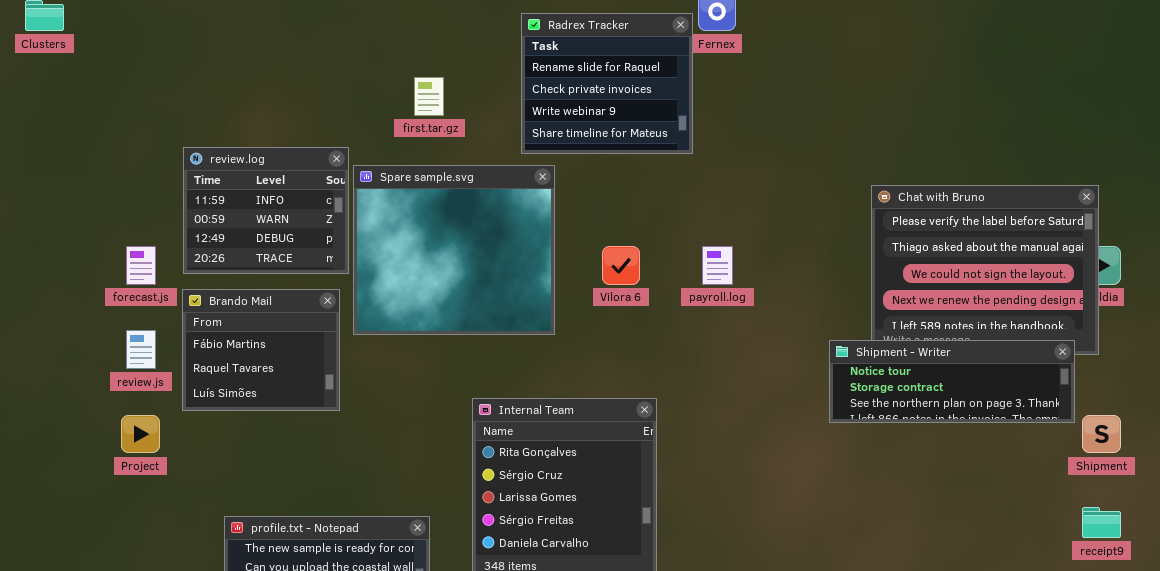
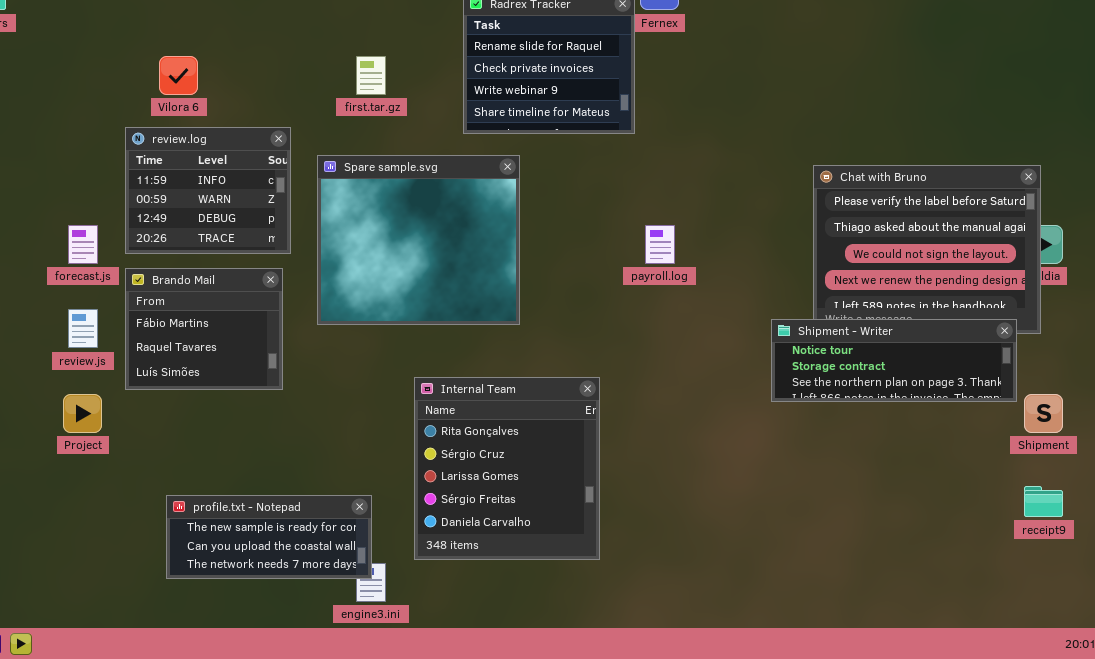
Spare sample.svg: [353,165,555,335] -> [317,155,520,325], moved
Vilora 6: [602,246,640,285] -> [159,56,198,95], moved

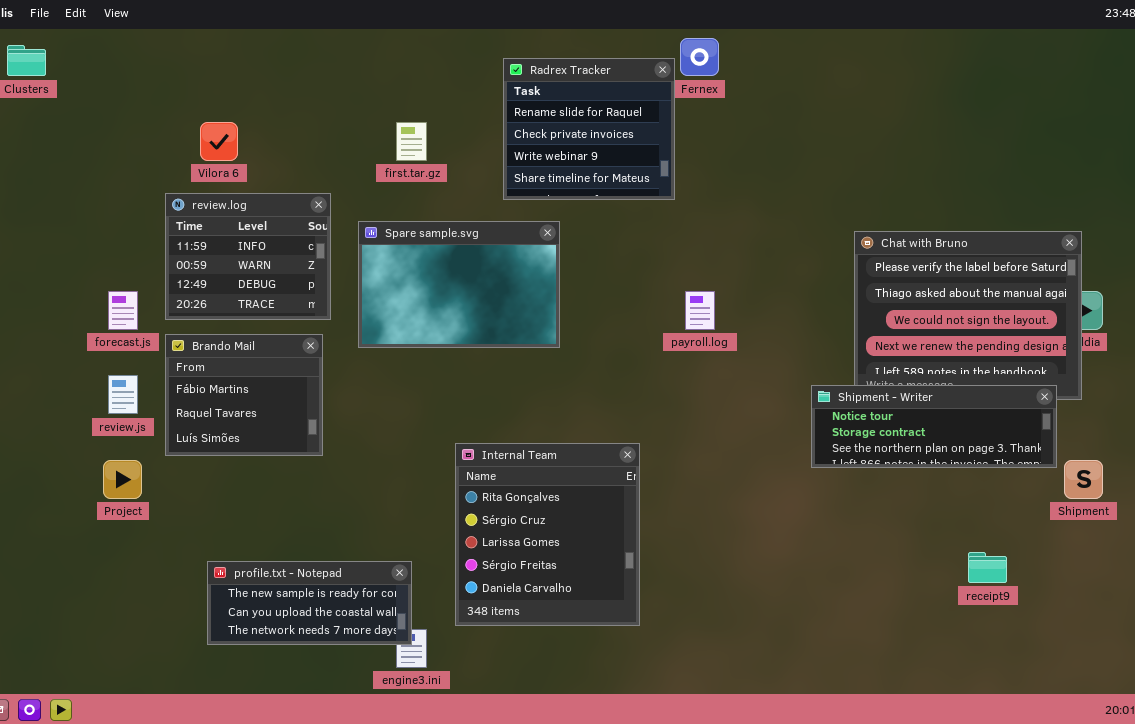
Spare sample.svg: [317,155,520,325] -> [358,221,560,348], resized
receipt9: [1024,486,1063,517] -> [968,552,1007,583], moved

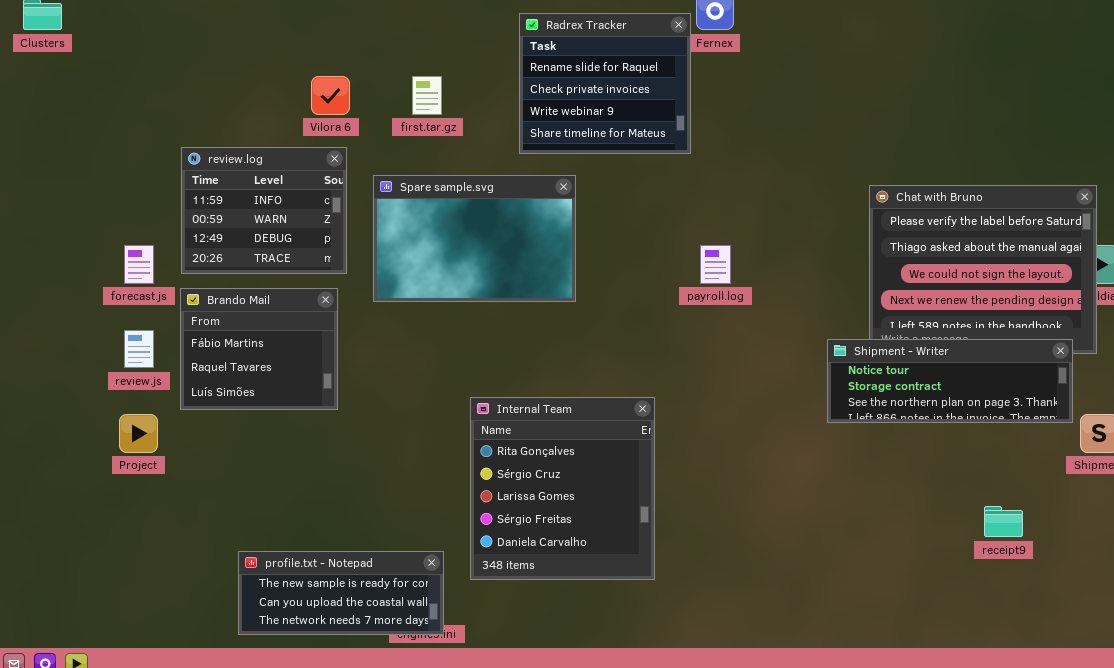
Vilora 6: [200,122,238,161] -> [311,76,350,115], moved
profile.txt - Notepad: [207,561,412,645] -> [238,551,444,635], moved

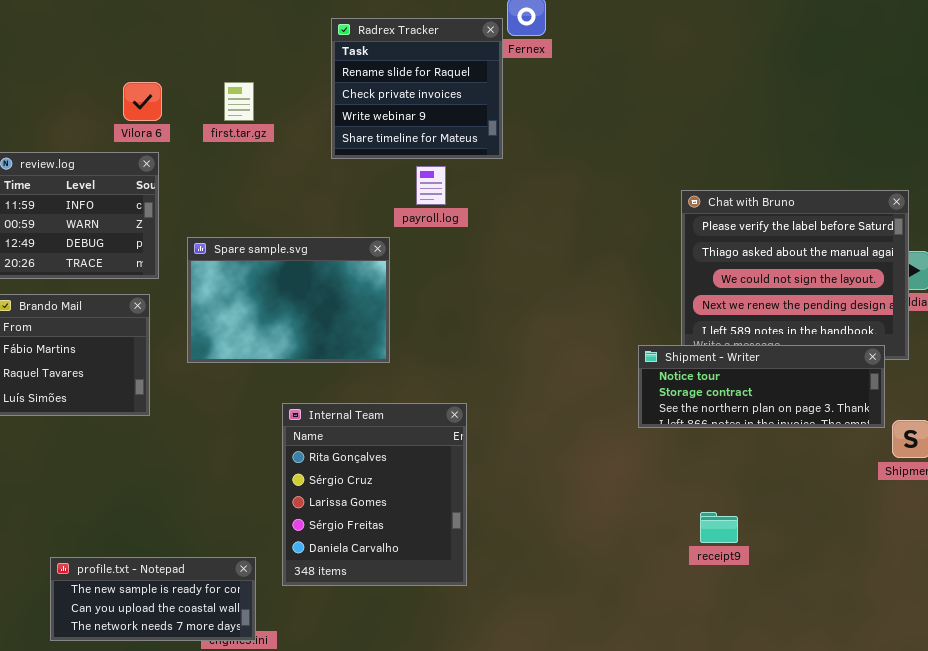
Spare sample.svg: [373,175,576,302] -> [187,237,390,363], moved
payroll.log: [700,245,731,284] -> [416,166,446,205], moved
receipt9: [984,506,1023,537] -> [700,512,738,543], moved

